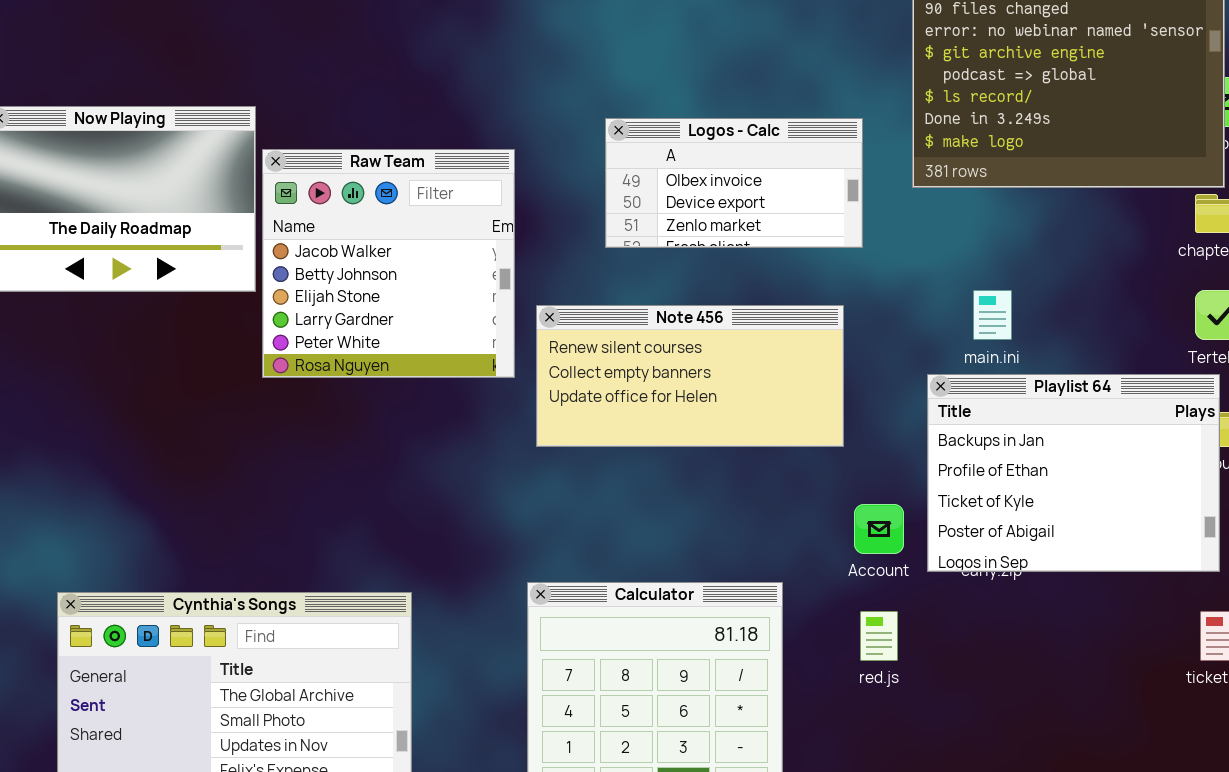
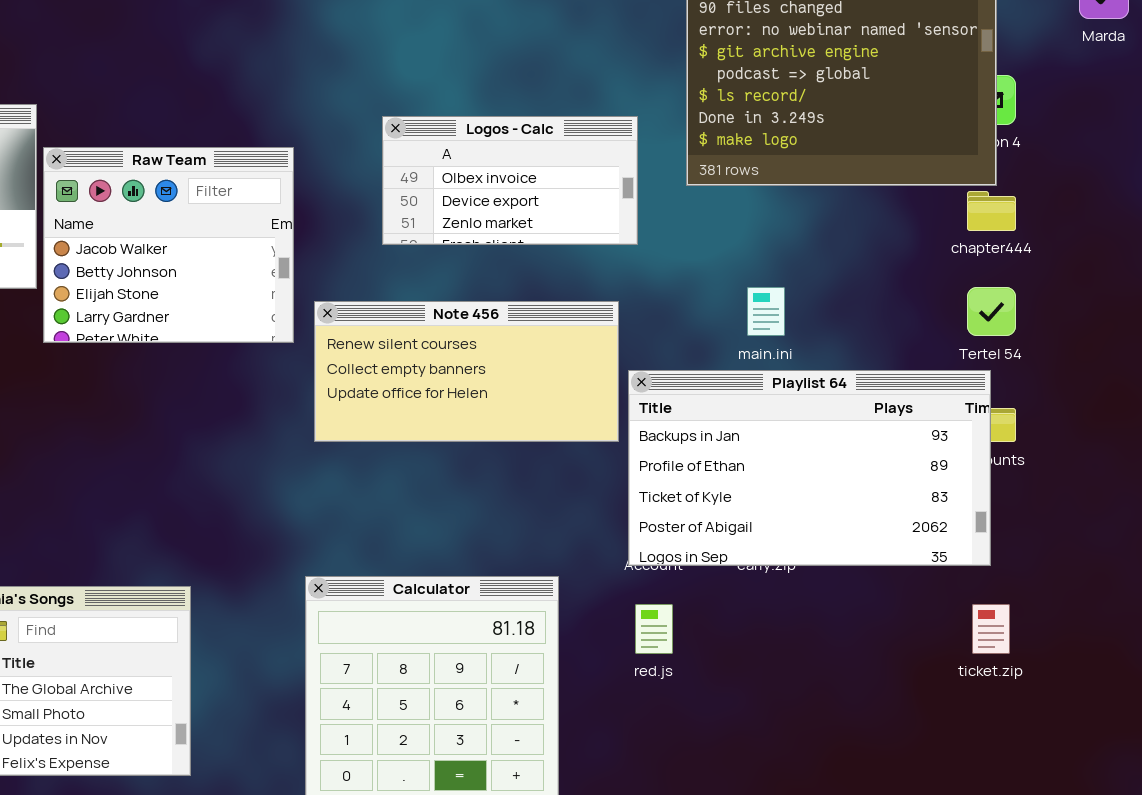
Raw Team: [262,149,515,378] -> [43,147,294,343], resized
Playlist 64: [927,374,1220,572] -> [628,370,991,566], resized

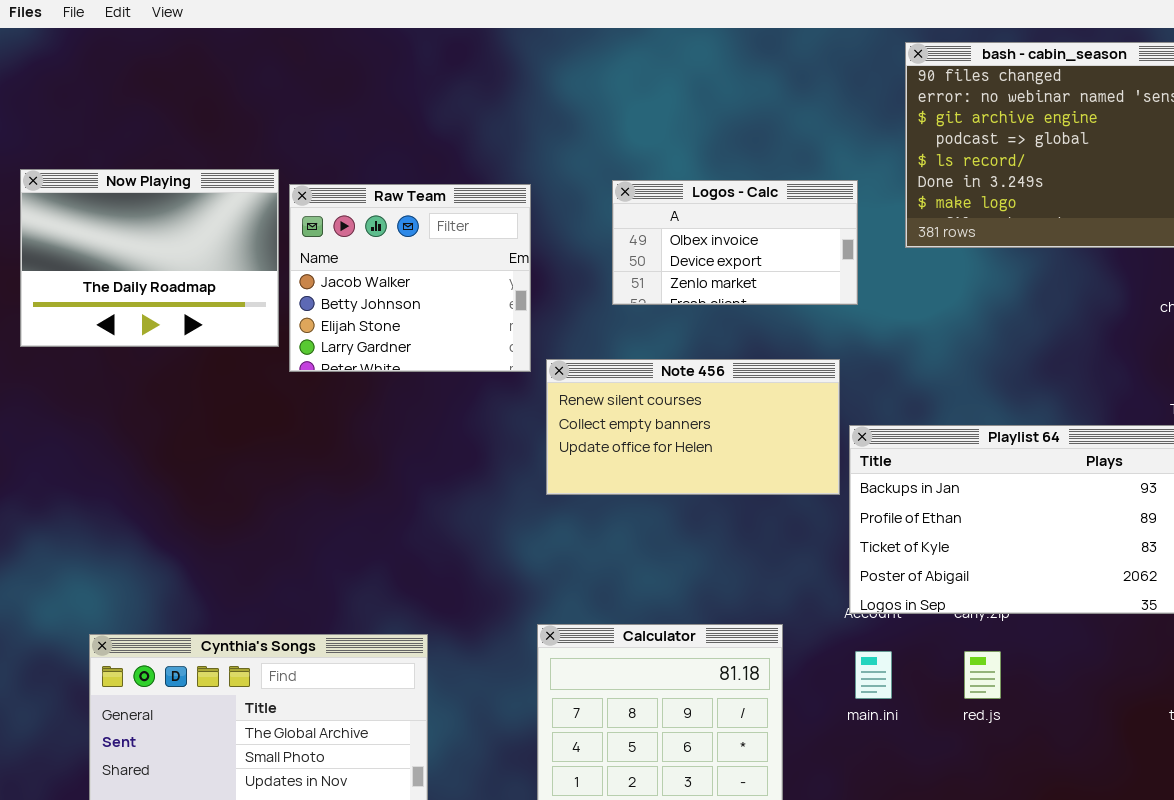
Raw Team: [43,147,294,343] -> [289,184,531,372], moved
main.ini: [747,287,785,336] -> [855,651,892,699], moved
red.js: [635,604,673,654] -> [964,651,1001,699], moved

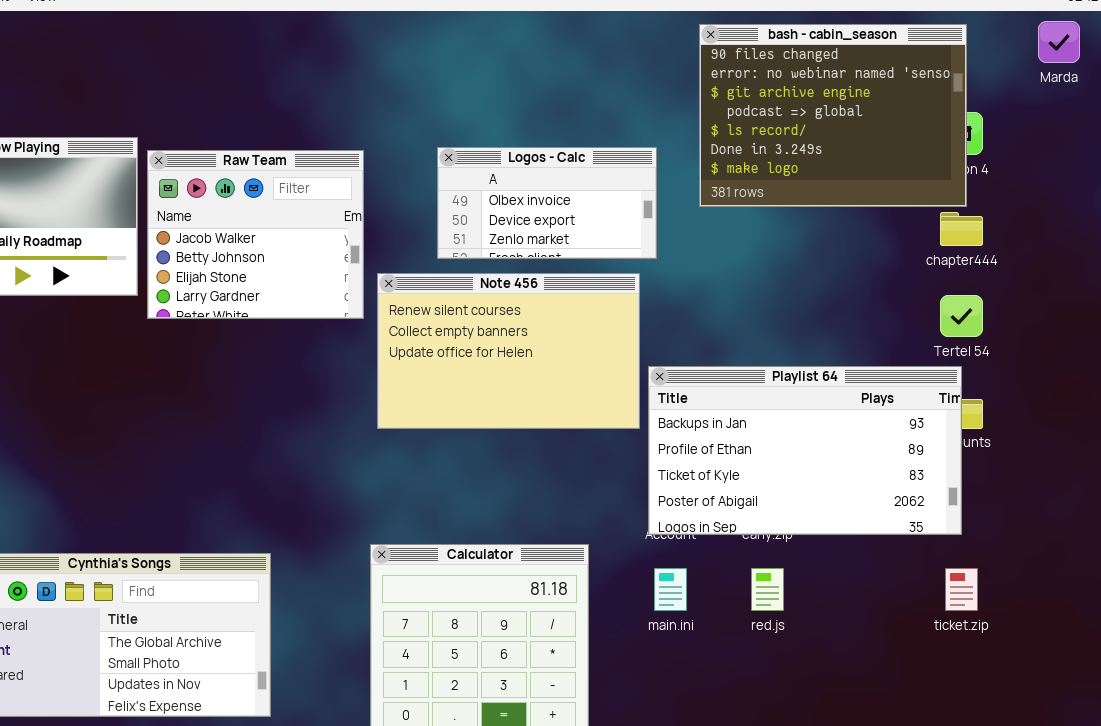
Note 456: [546,359,840,495] -> [377,273,640,429], resized

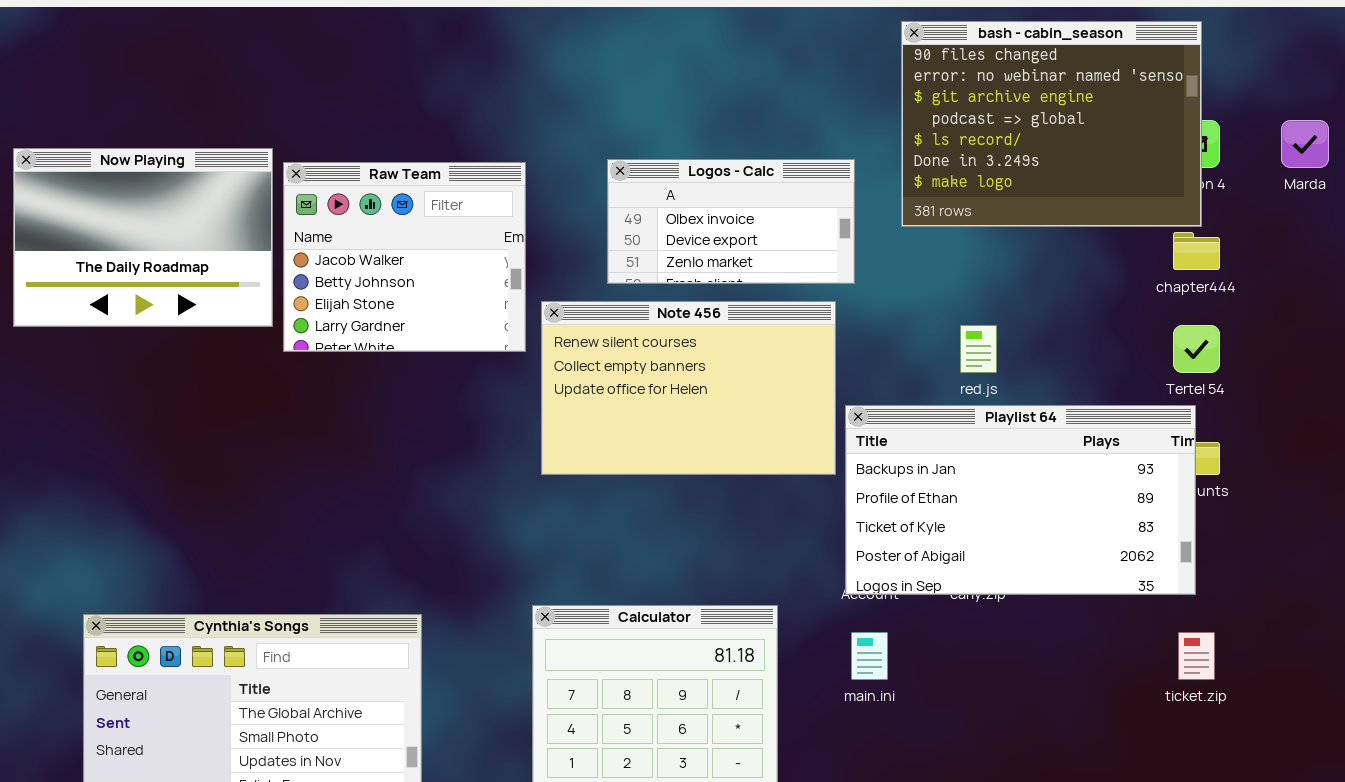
Marda: [1038,21,1080,63] -> [1281,120,1329,168], moved
red.js: [751,568,784,611] -> [960,325,997,373], moved

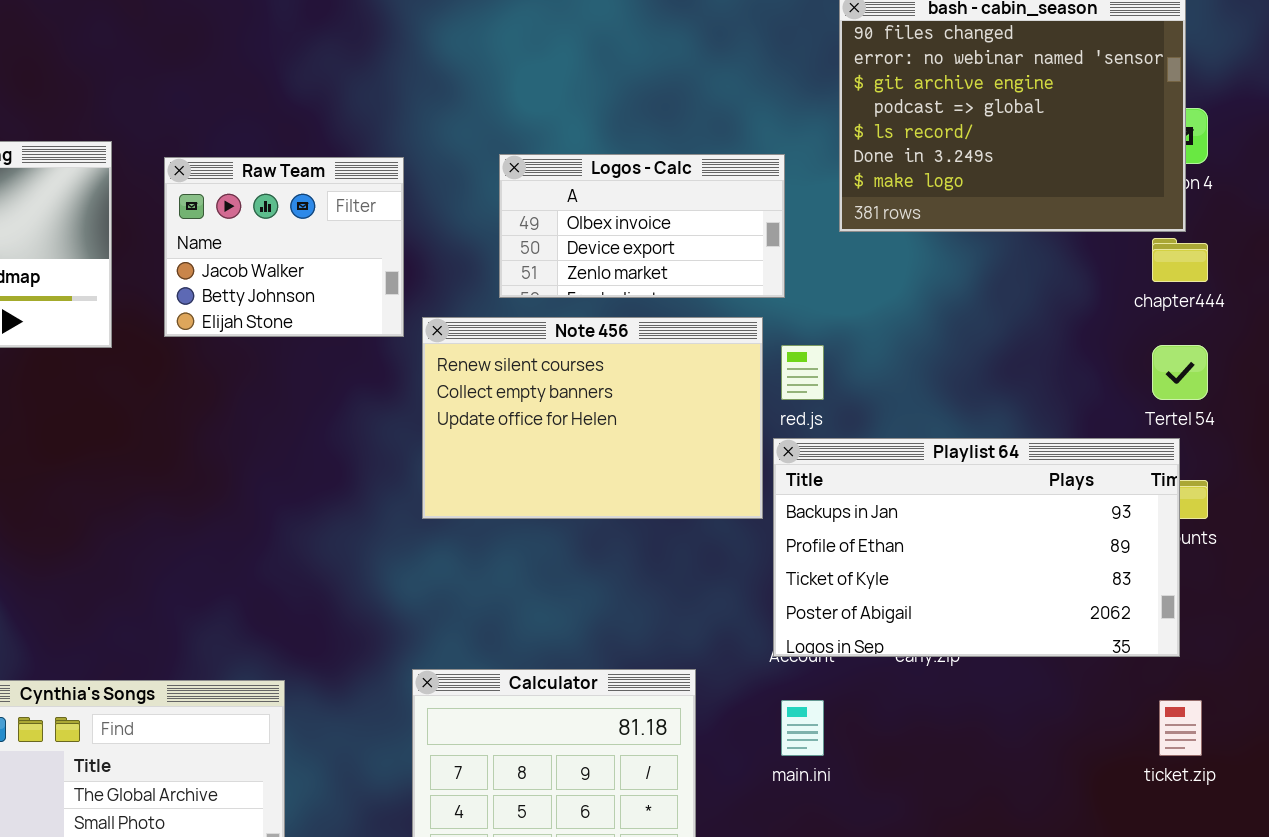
Raw Team: [283,162,526,352] -> [164,157,404,337], resized
red.js: [960,325,997,373] -> [781,345,824,400], moved

